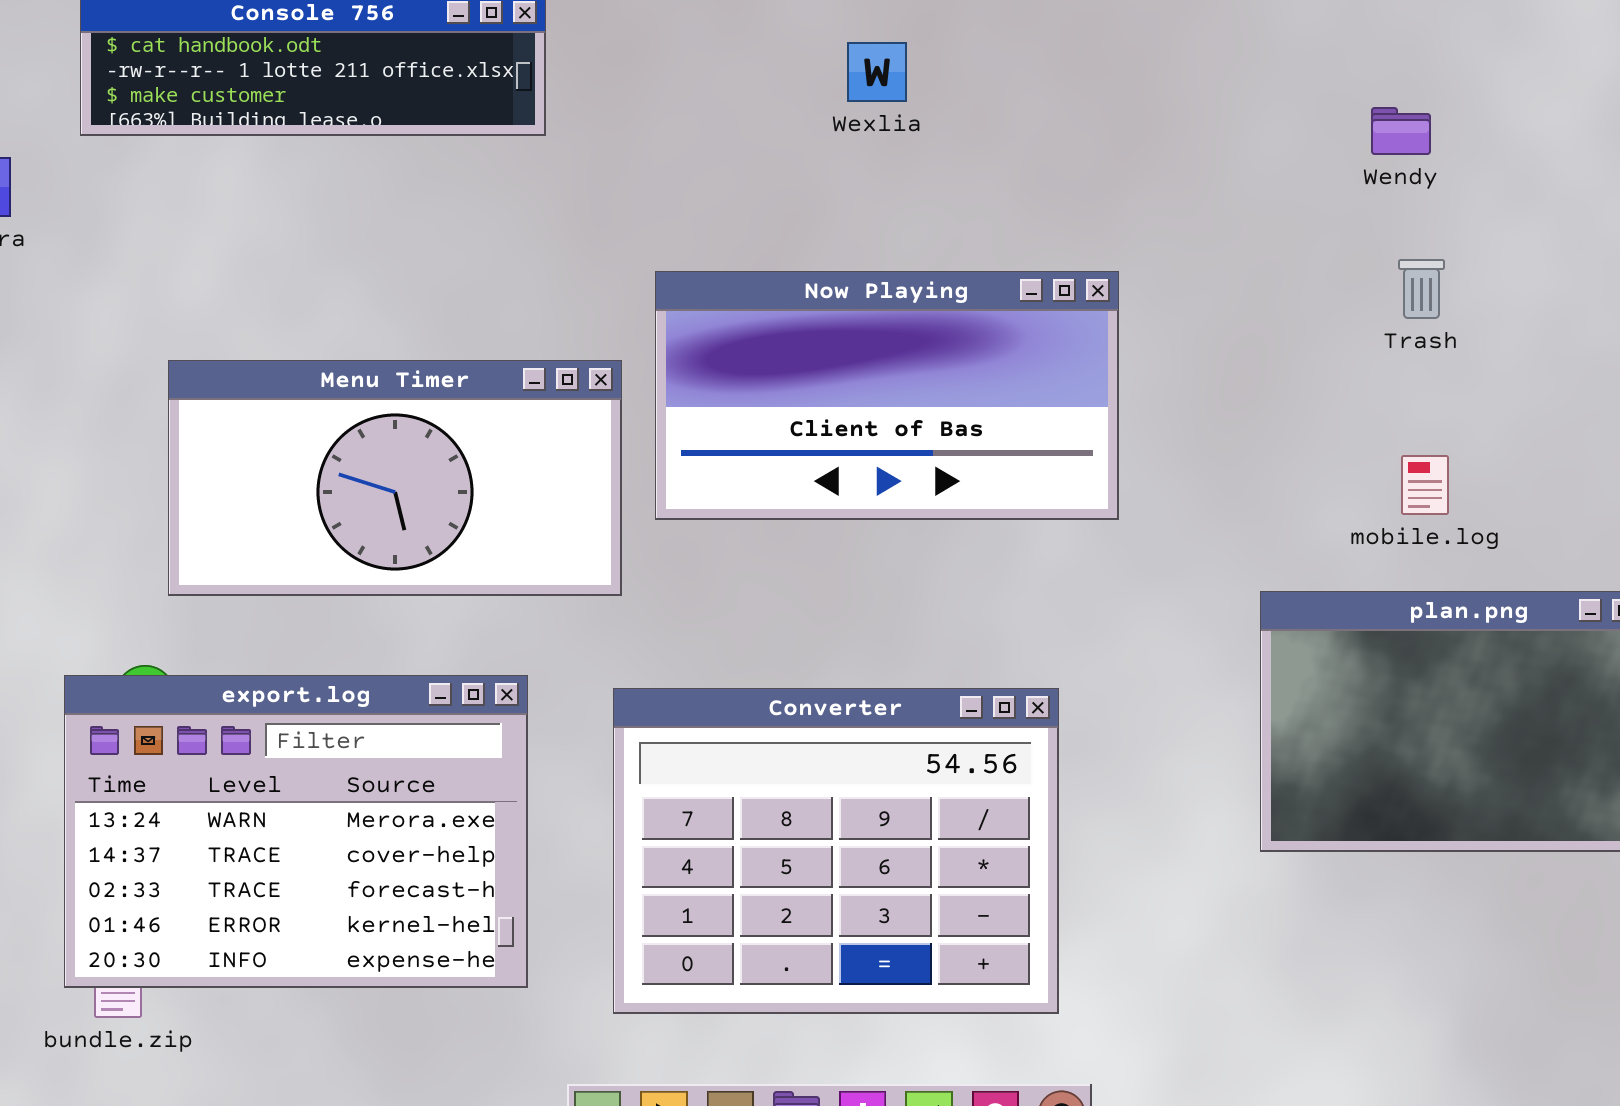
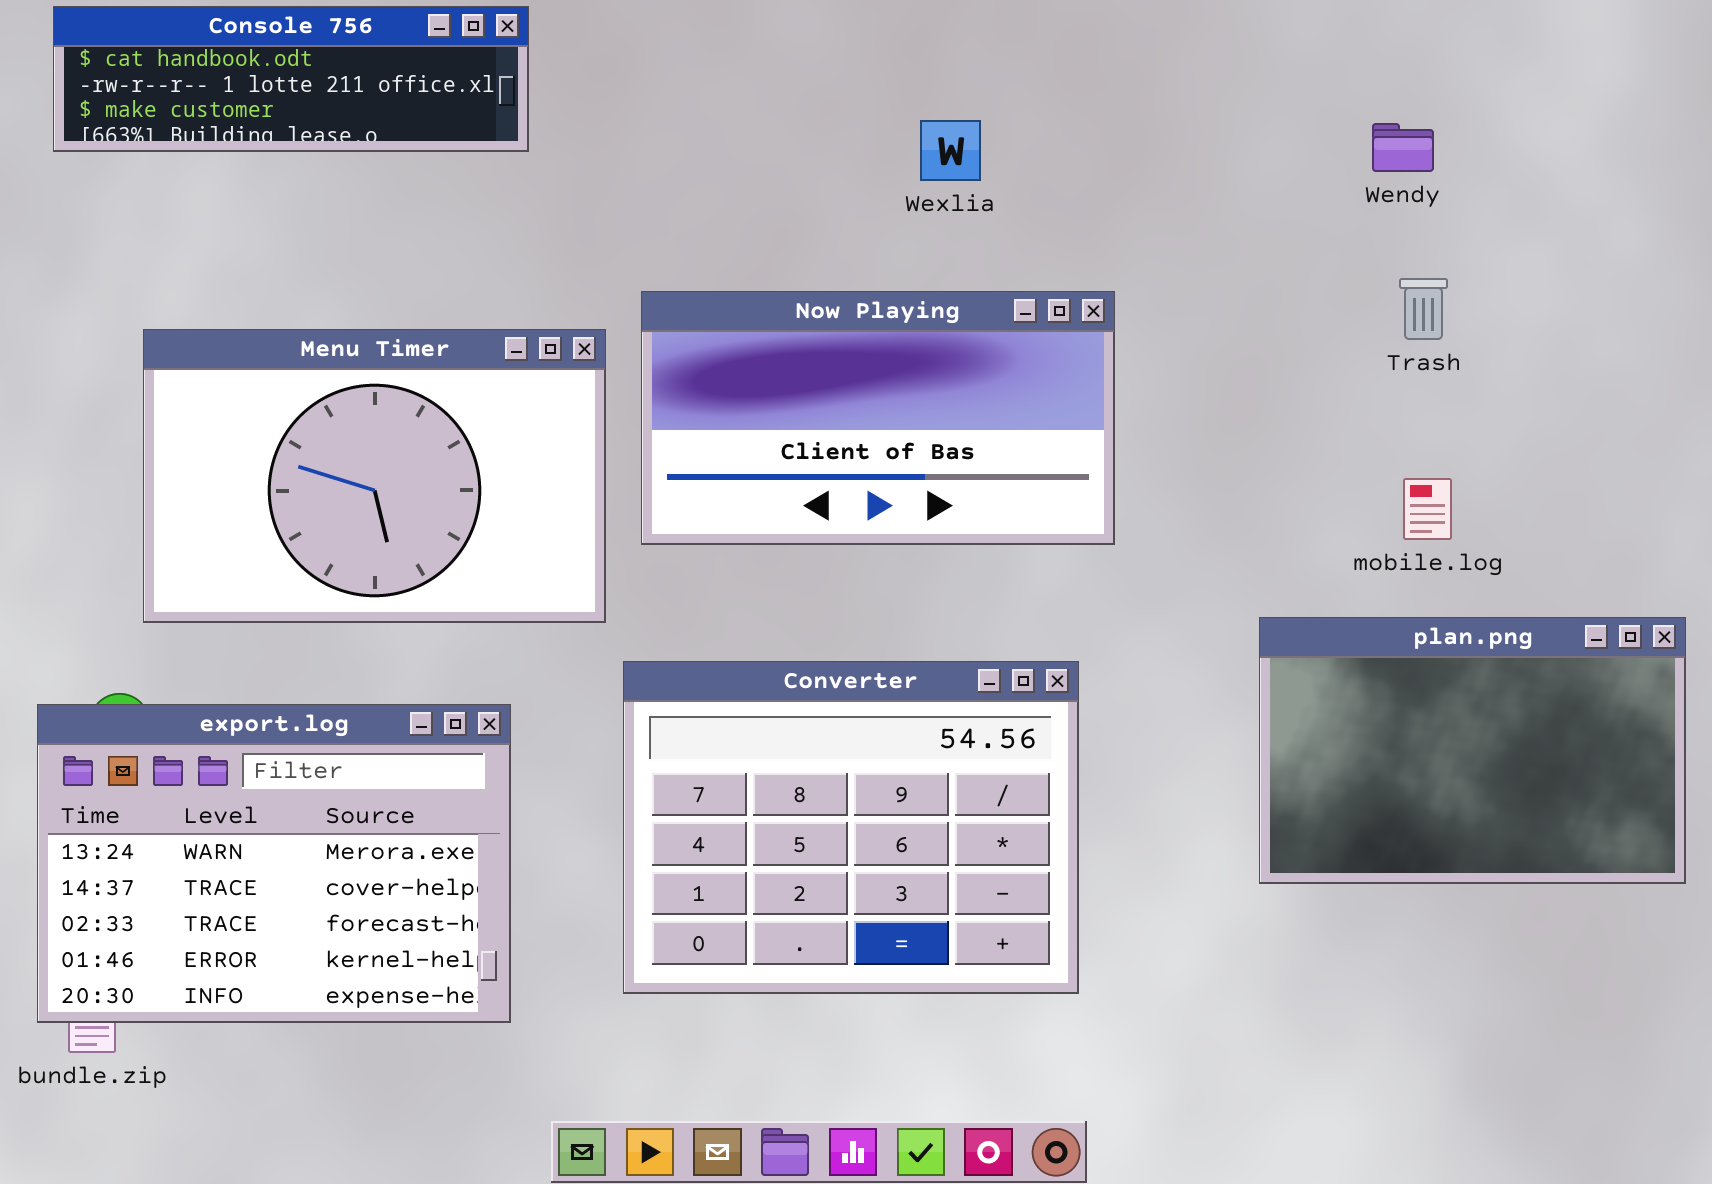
Wexlia: [847,42,907,102] -> [920,120,981,181], moved
Menu Timer: [168,360,622,596] -> [143,329,606,623], resized
Converter: [613,688,1059,1014] -> [623,661,1079,994], moved

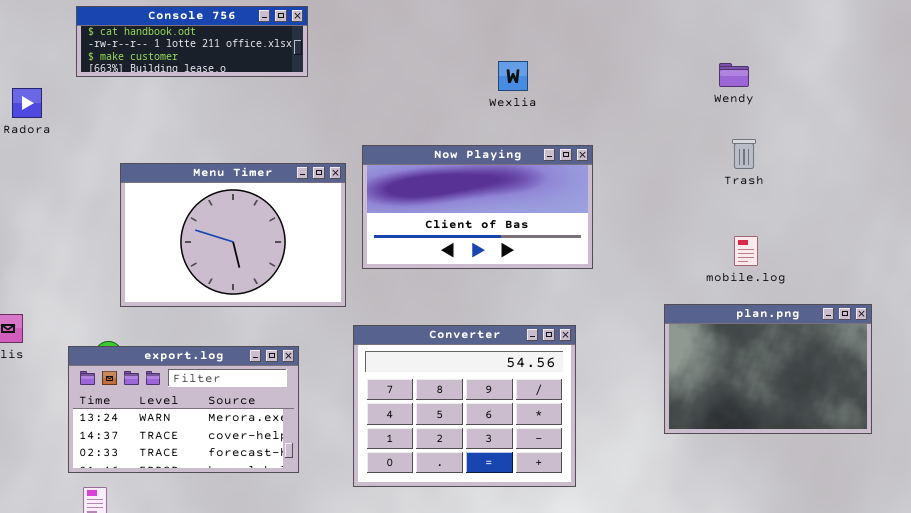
export.log: [37,704,511,1023] -> [68,346,299,473], resized

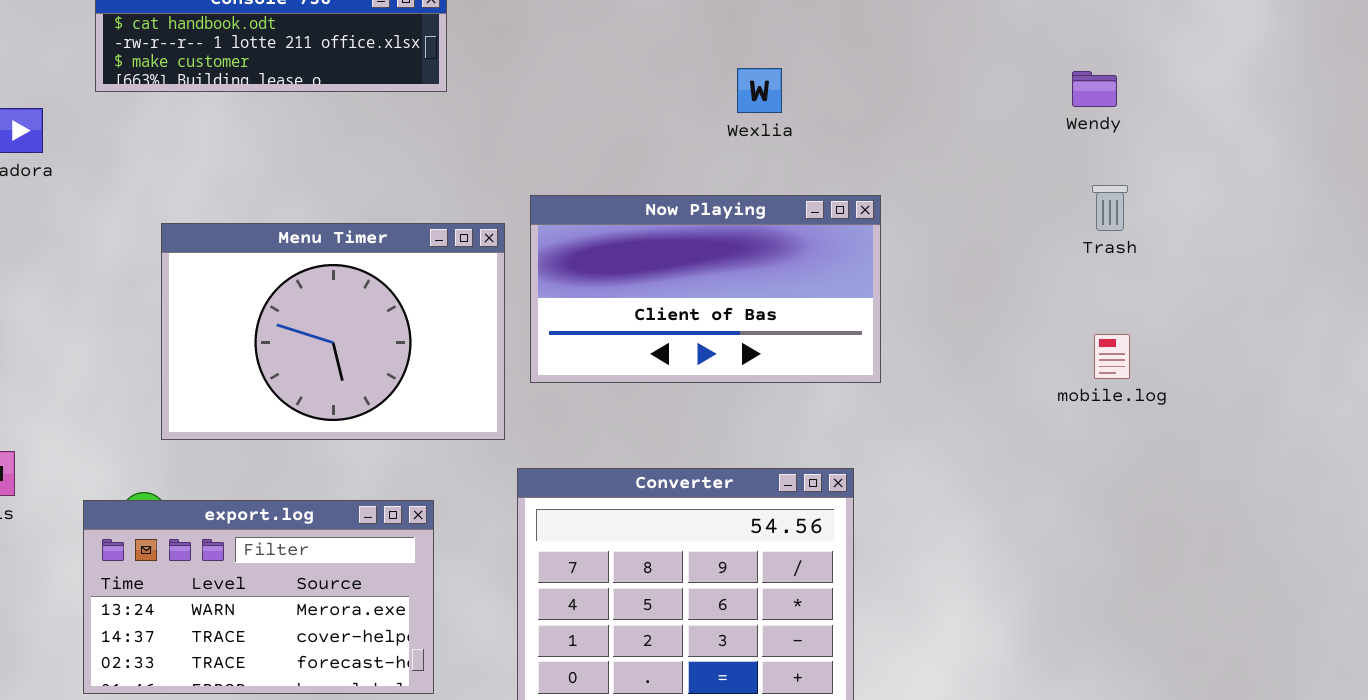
plan.png: [664,304,872,434] -> none, closed

